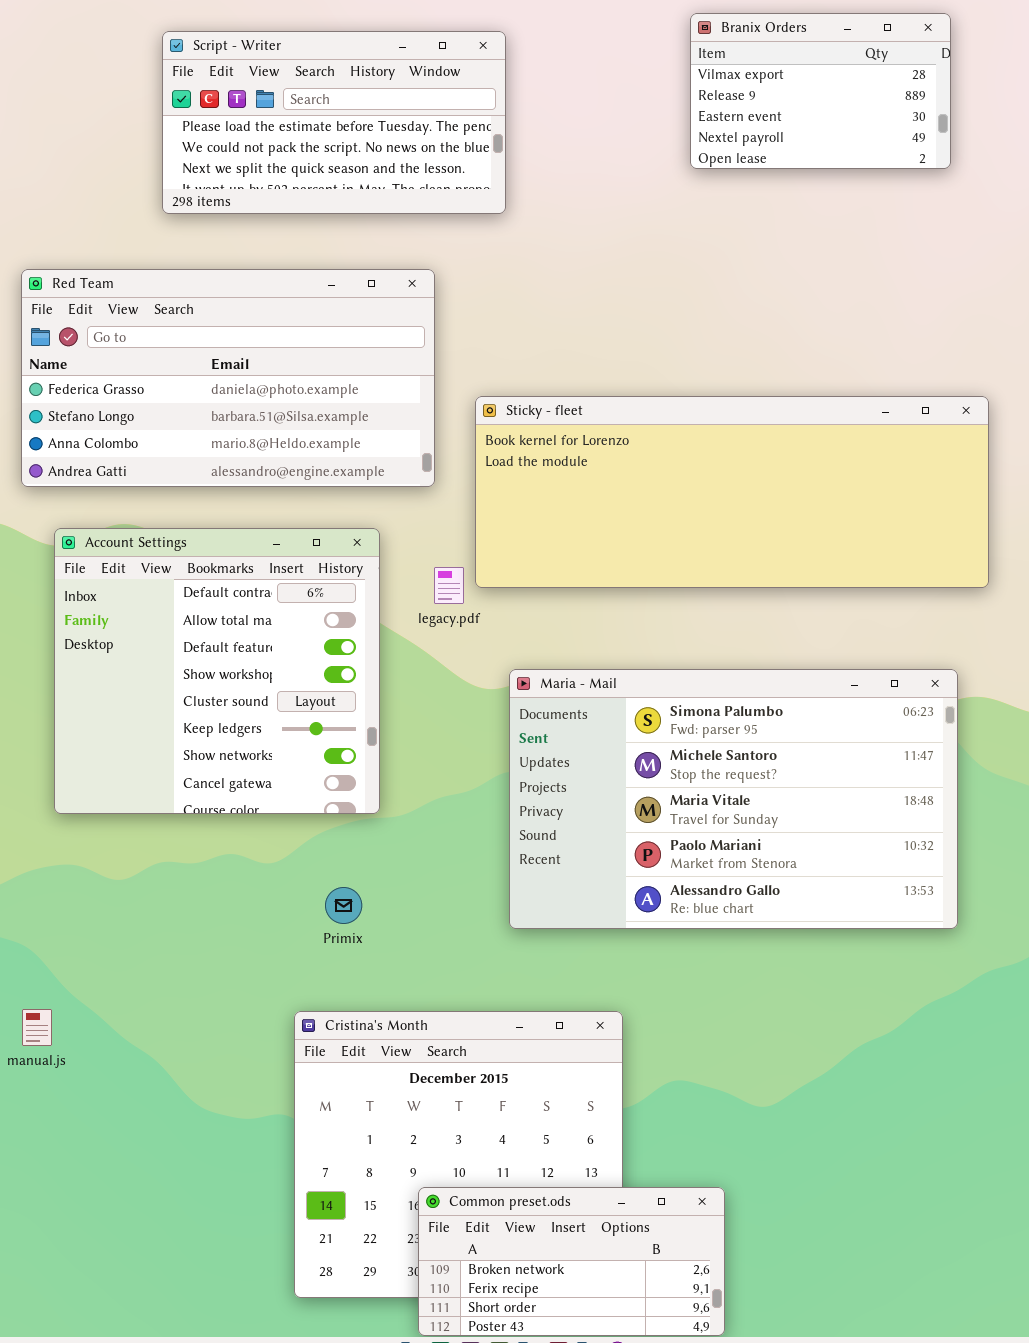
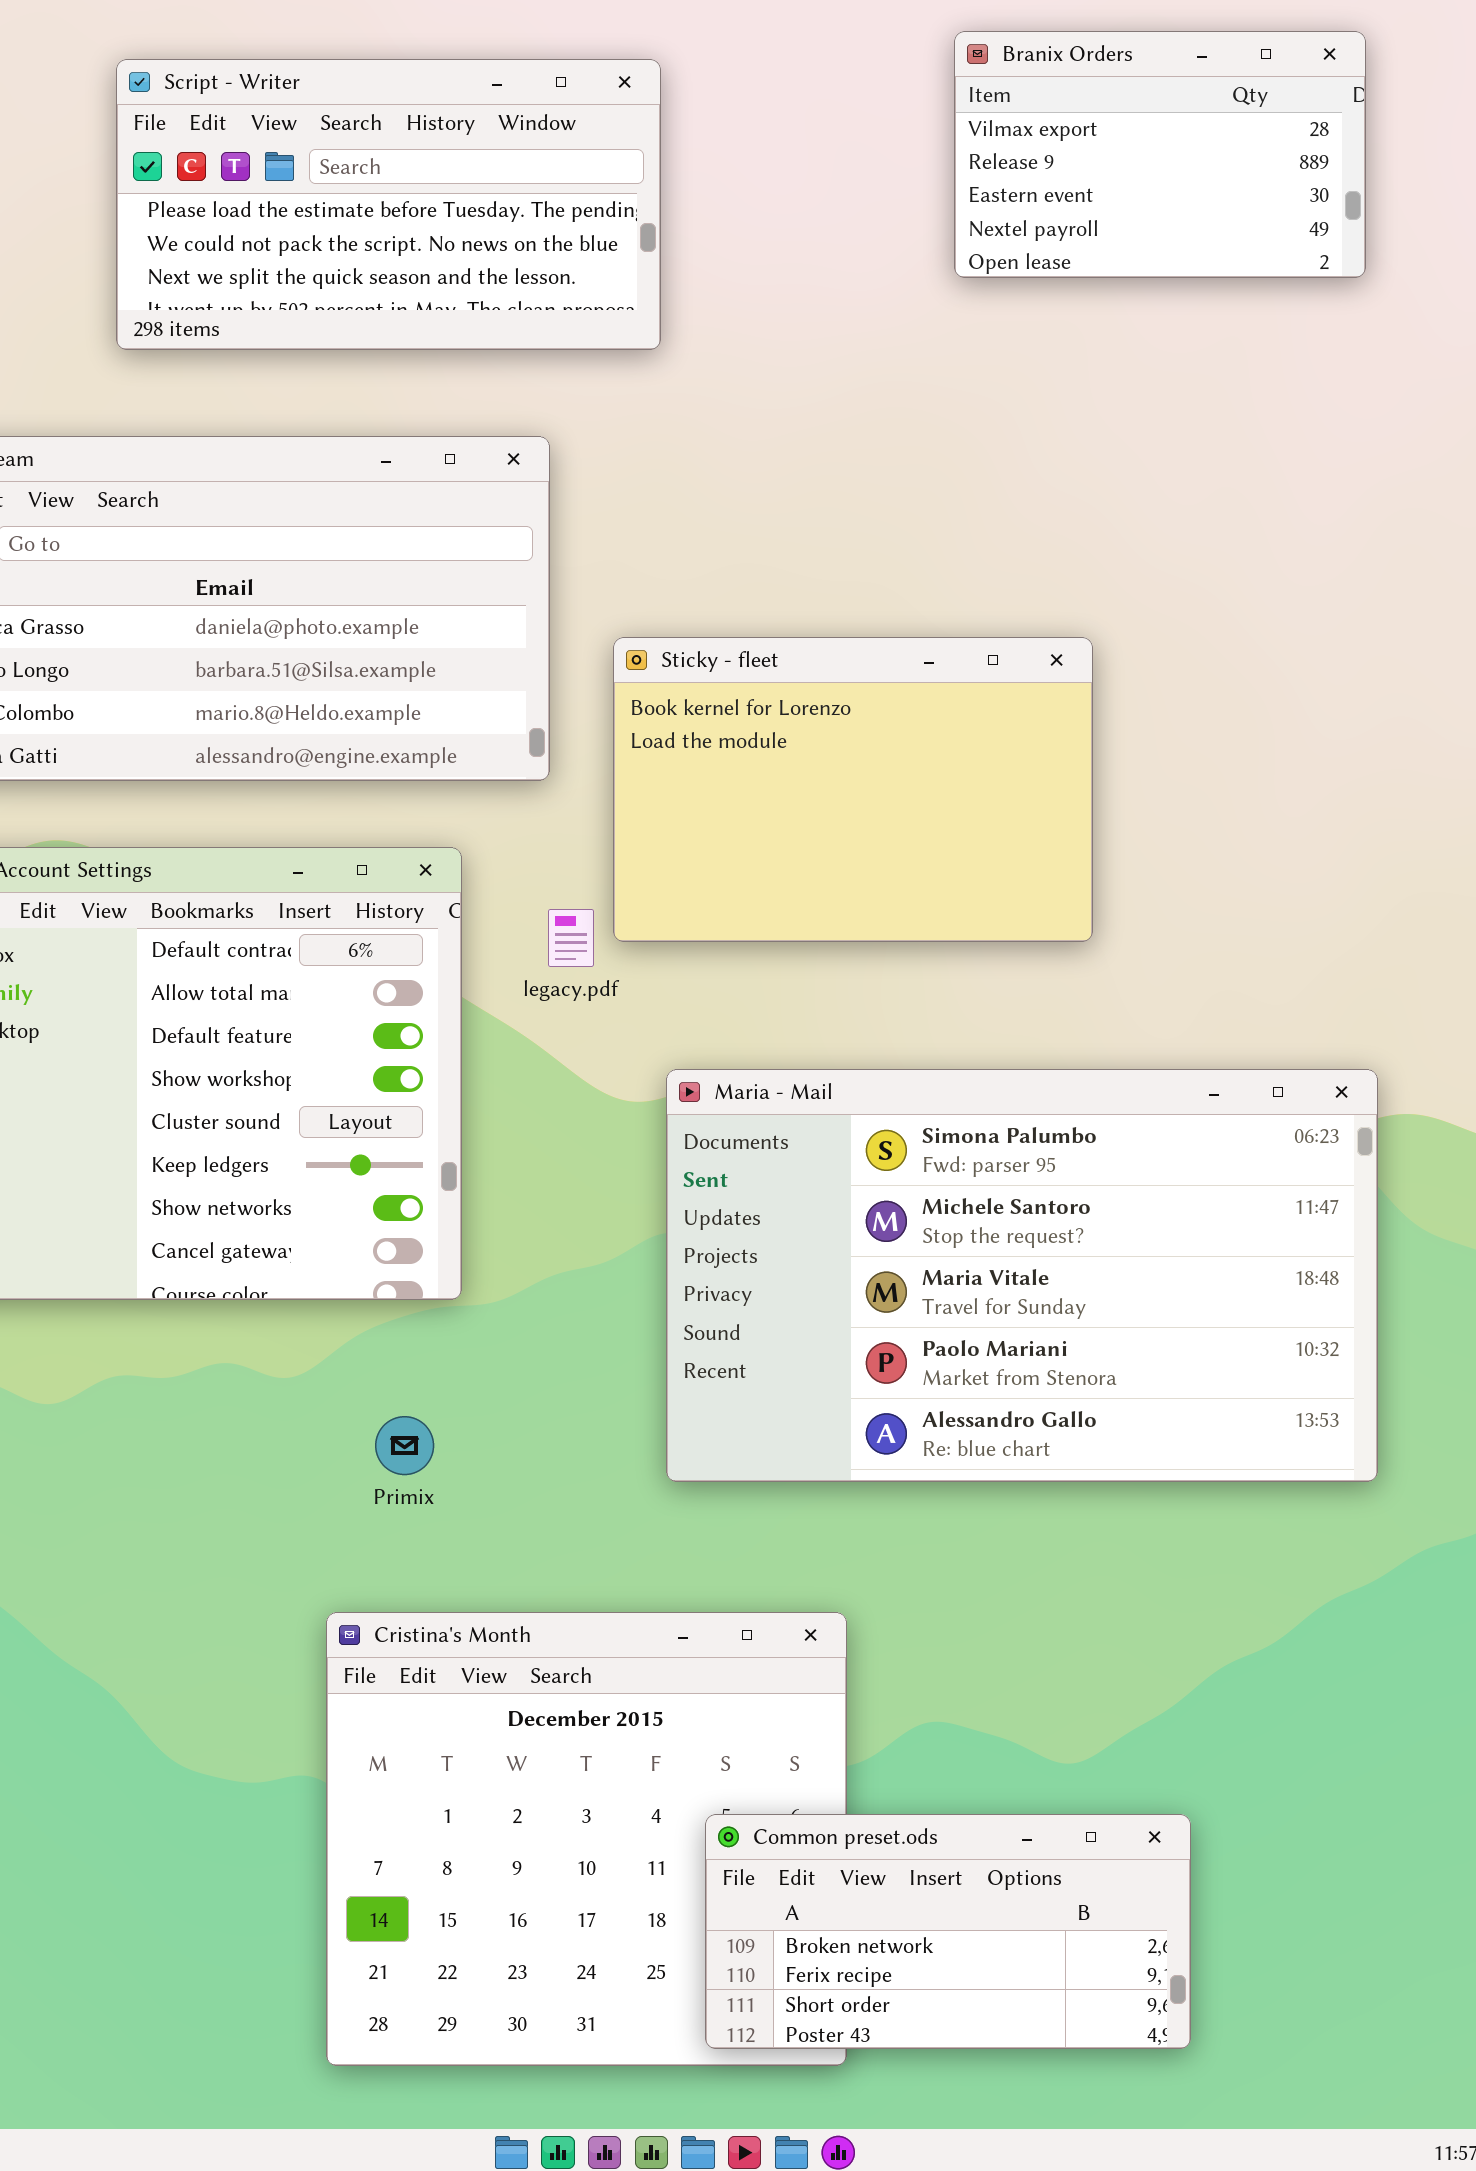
Sticky - fleet: [475,396,989,588] -> [613,637,1093,942], resized
Common preset.ods: [418,1187,725,1336] -> [705,1814,1191,2049], moved

